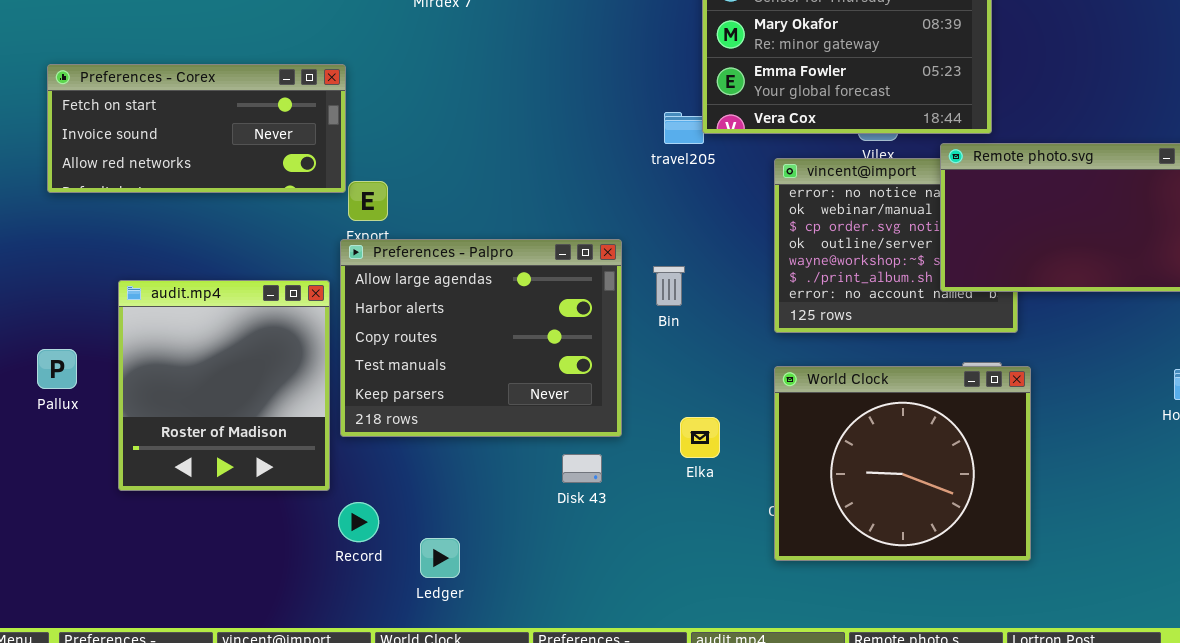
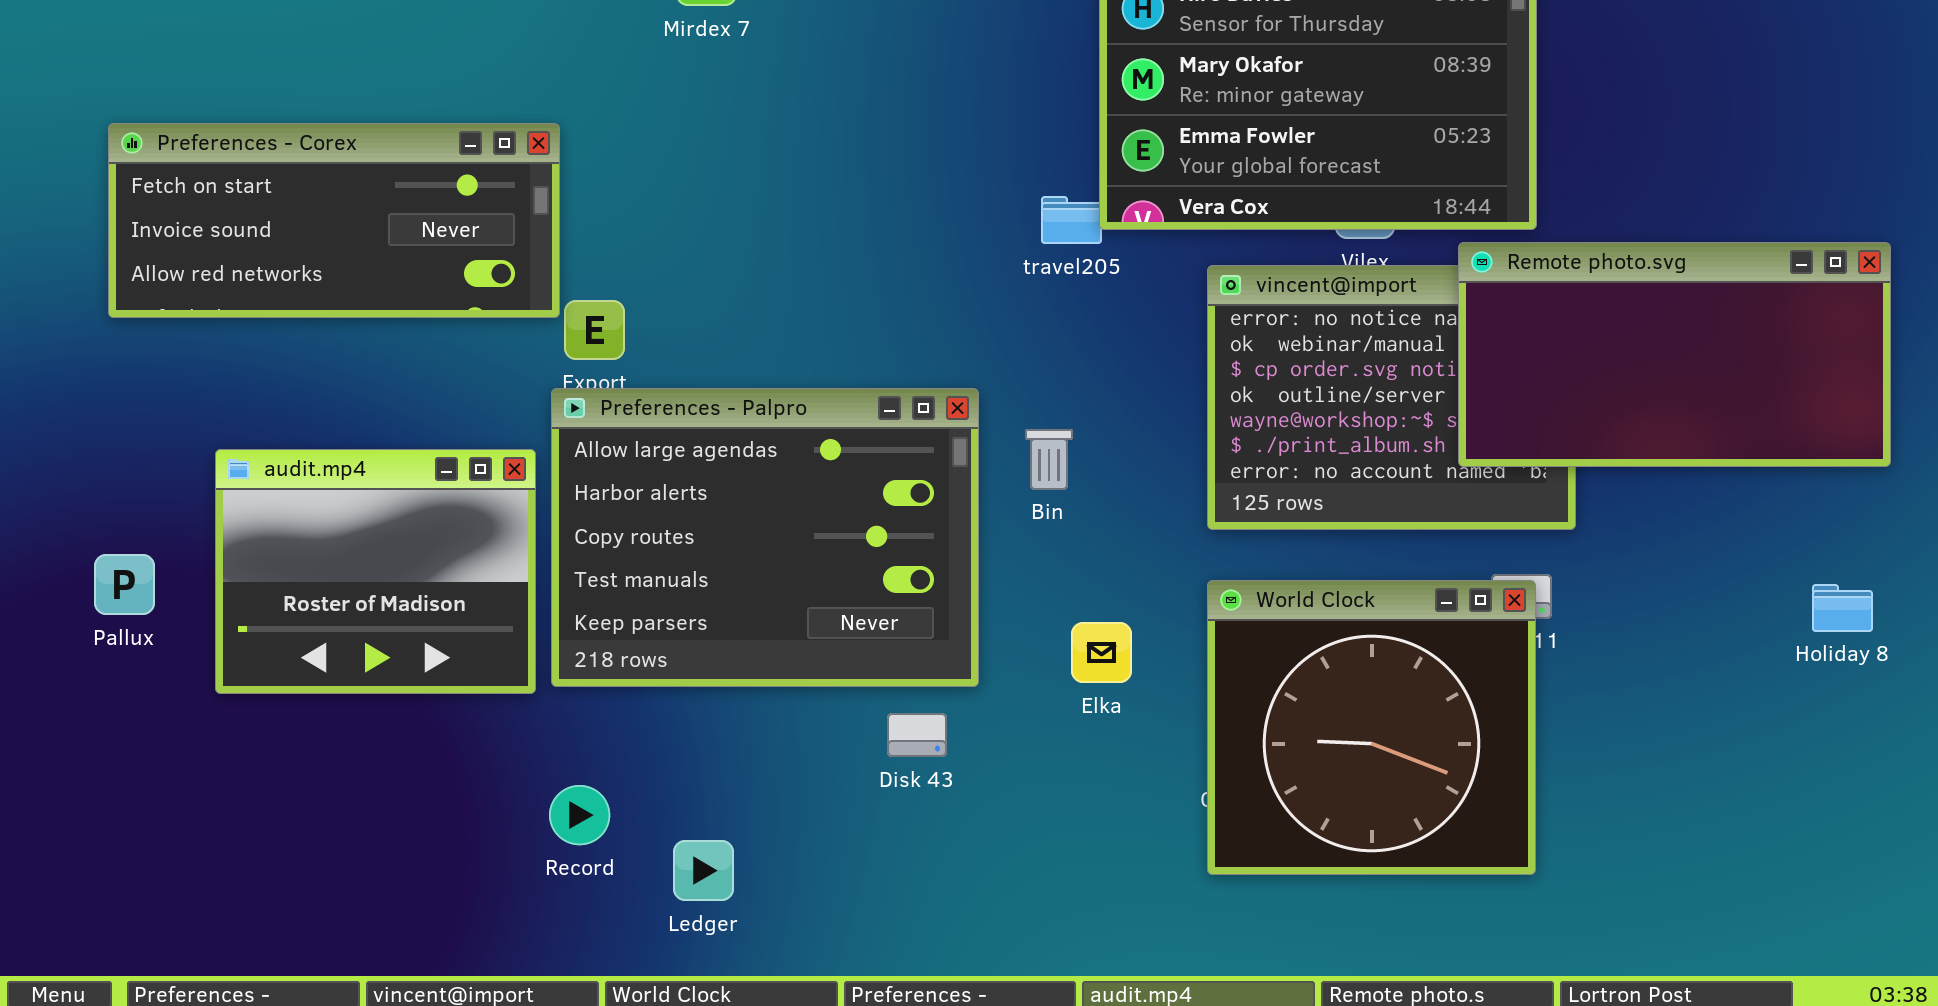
audit.mp4: [118,280,330,491] -> [215,449,536,694], resized
World Clock: [774,366,1031,561] -> [1207,580,1536,875], resized
Elka: [680,417,720,458] -> [1071,622,1132,683], moved

